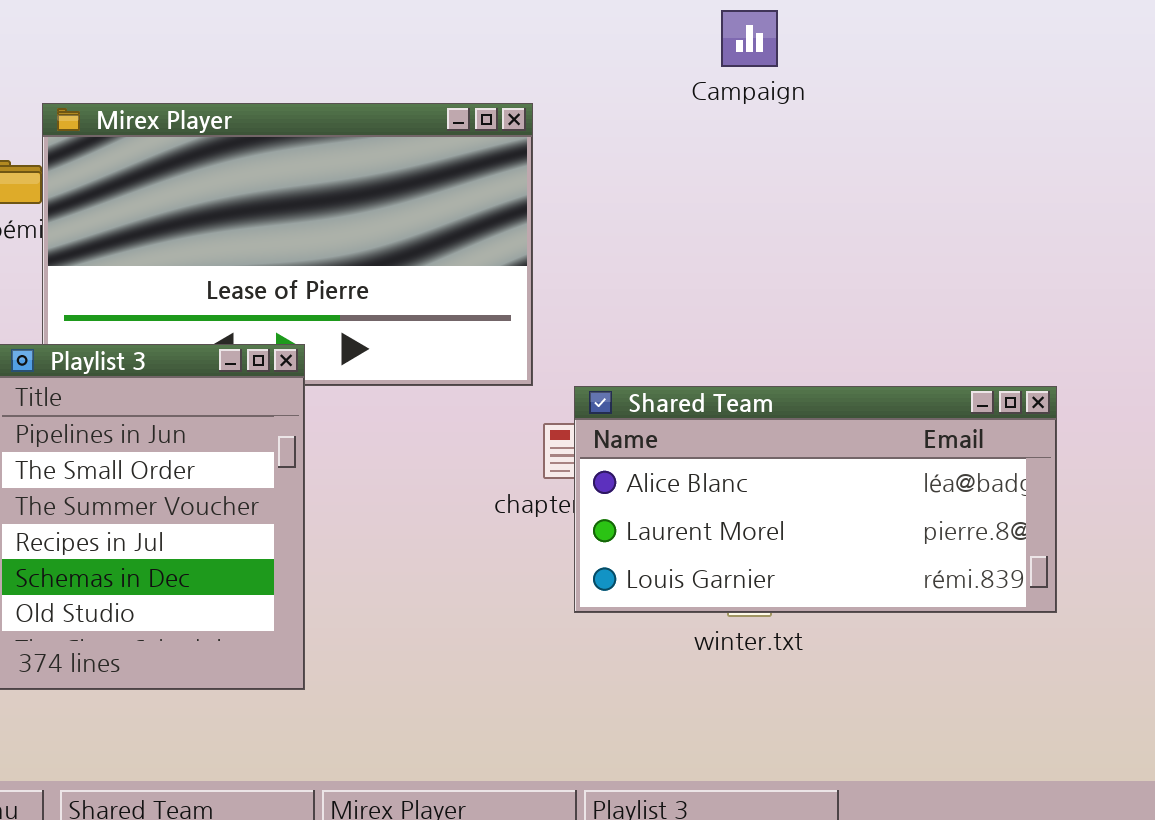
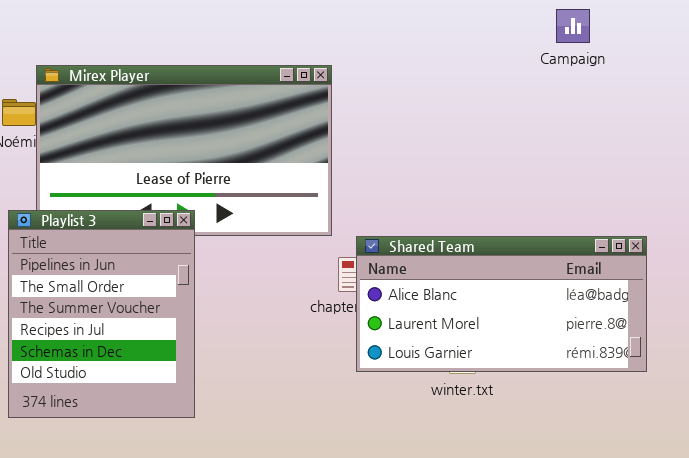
Campaign: [721,10,778,67] -> [556,9,590,43], moved

